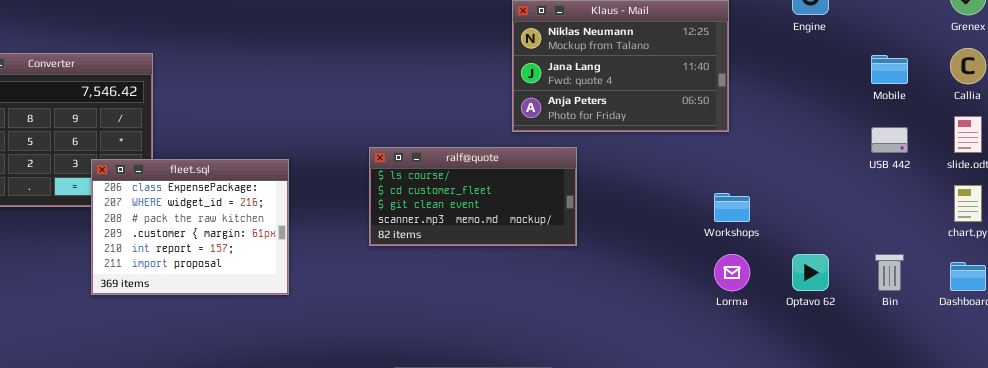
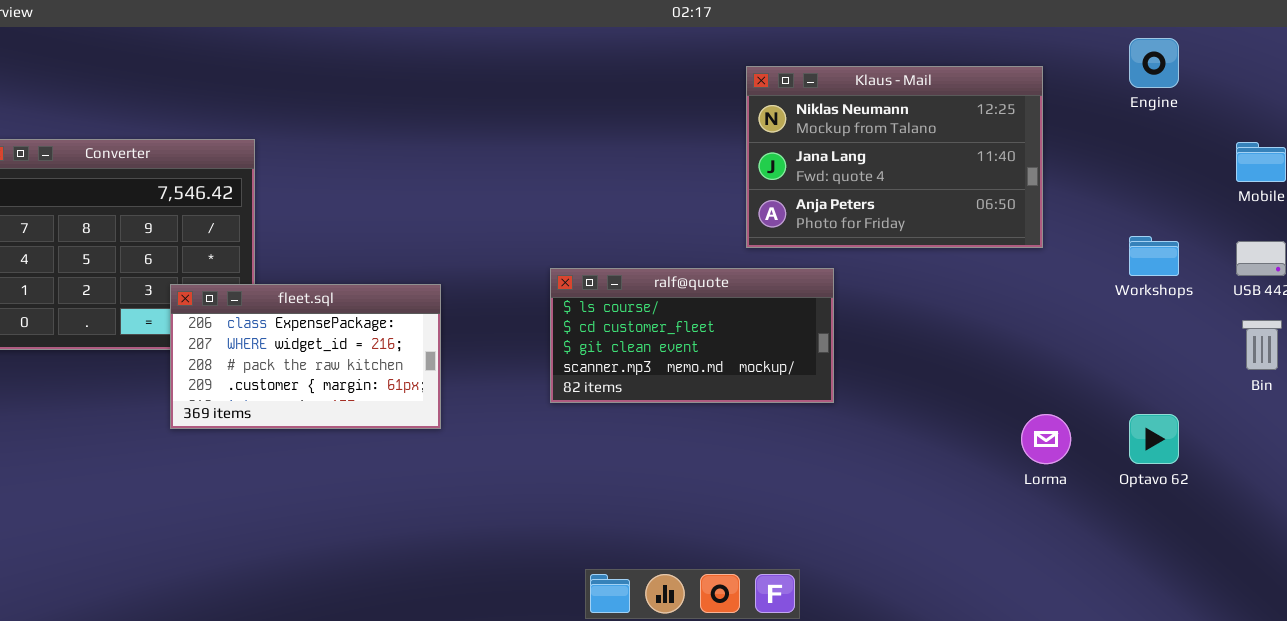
fleet.sql: [91,159,289,295] -> [170,284,441,429], resized
Workshops: [714,193,750,222] -> [1129,236,1179,276], moved
Bin: [875,254,904,291] -> [1242,320,1282,370], moved

